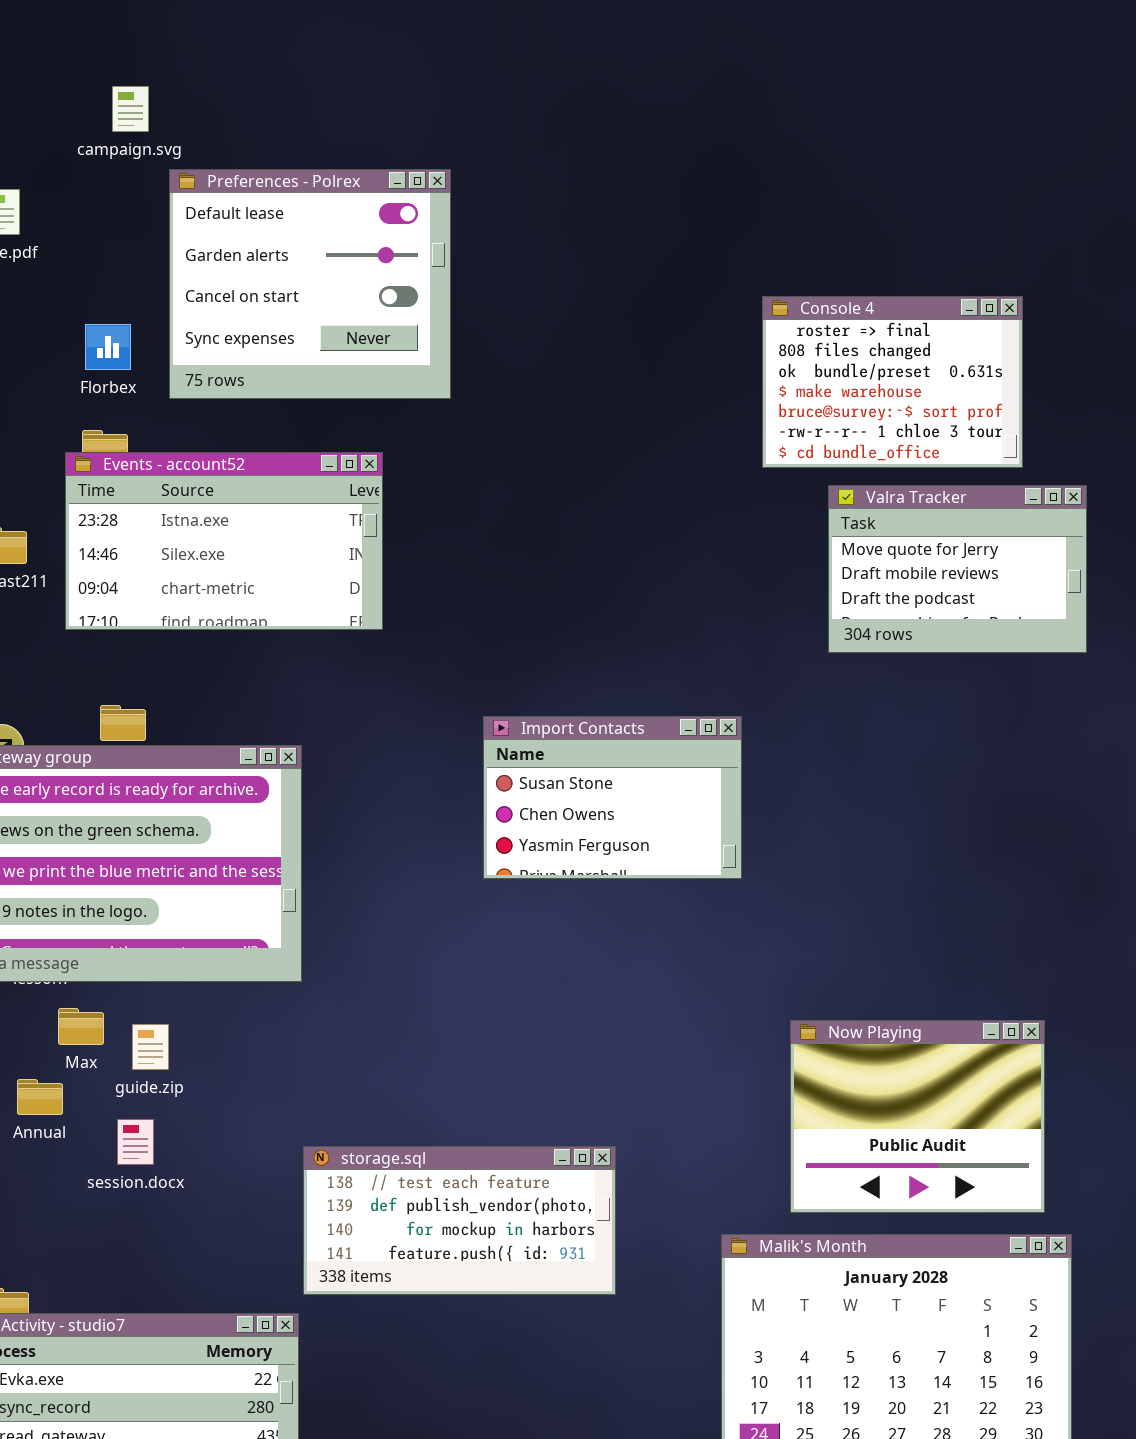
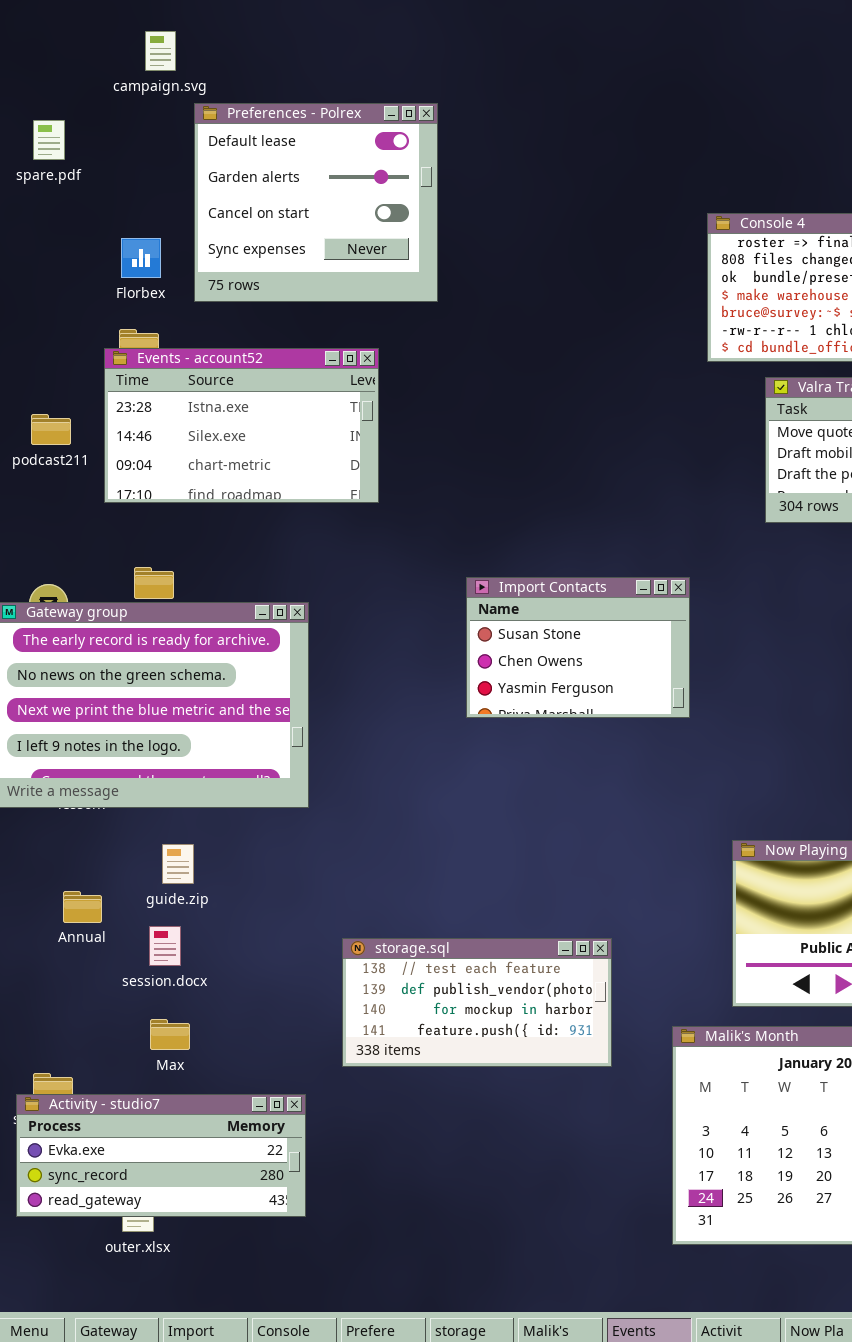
Max: [58,1008,104,1045] -> [150,1019,190,1050], moved
storage.sql: [303,1146,616,1295] -> [342,938,612,1067], moved

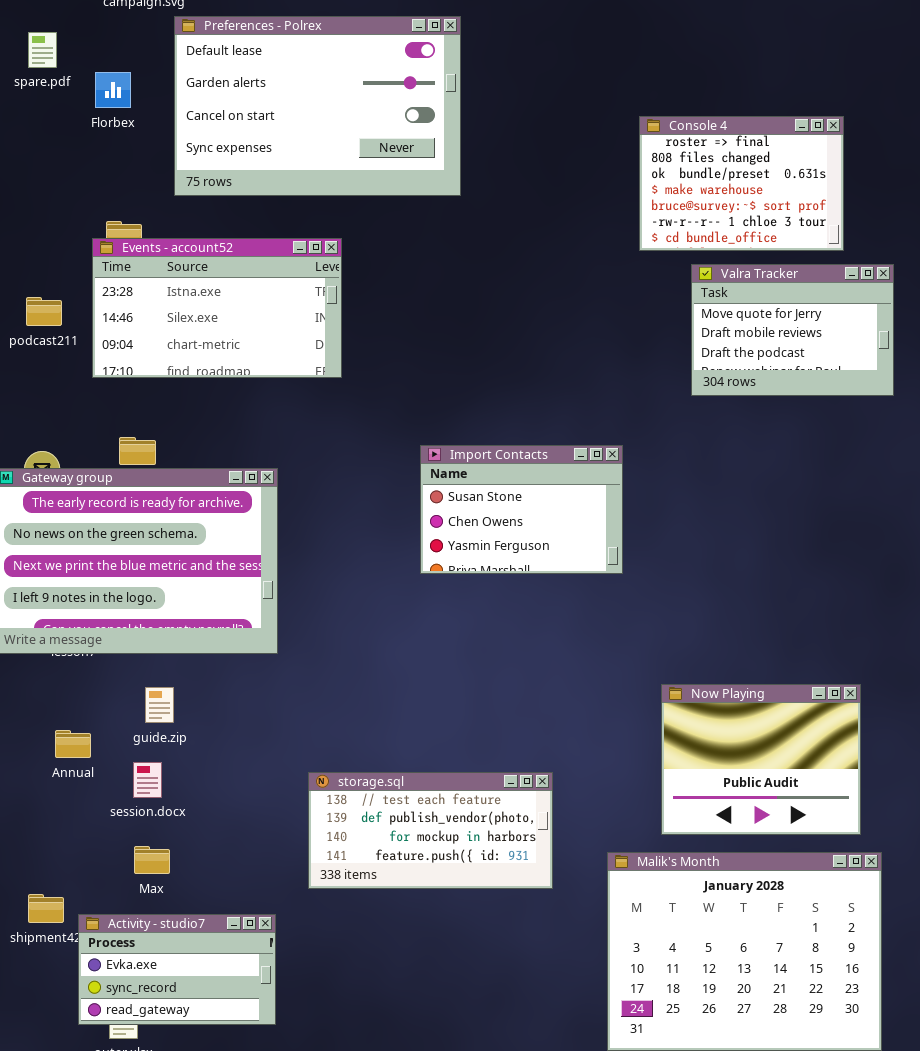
Preferences - Polrex: [194,103,438,302] -> [174,16,461,196], resized
Florbex: [121,238,161,278] -> [95,72,131,108], moved
Activity - studio7: [16,1094,306,1217] -> [78,914,276,1025], resized

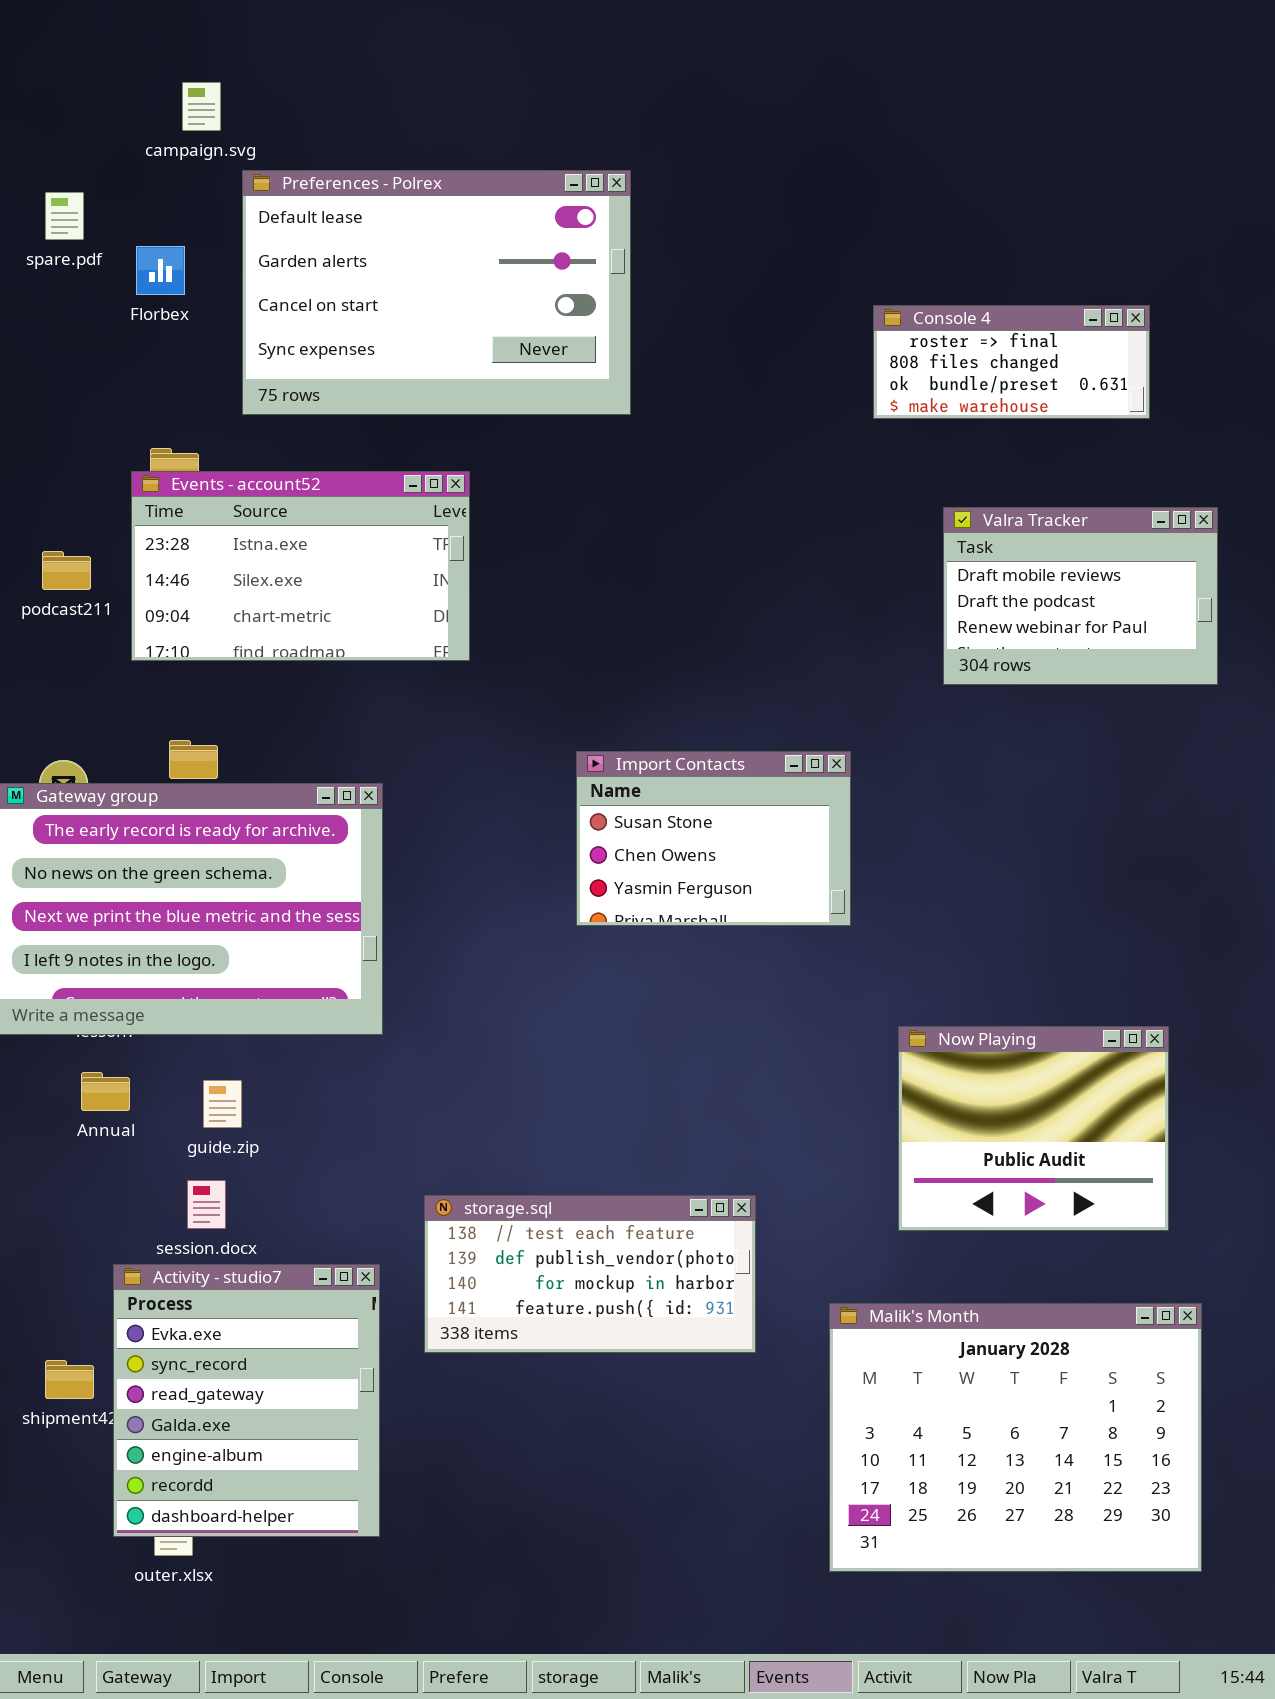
Console 4: [639,116,844,251] -> [873,305,1150,419], resized
Valra Tracker: [691,264,894,396] -> [943,507,1218,685], scrolled down 1 row
Now Playing: [661,684,861,835] -> [898,1026,1169,1231], moved
Annual: [55,730,91,758] -> [81,1072,130,1111], moved
Activity - studio7: [78,914,276,1025] -> [113,1264,380,1537], resized

